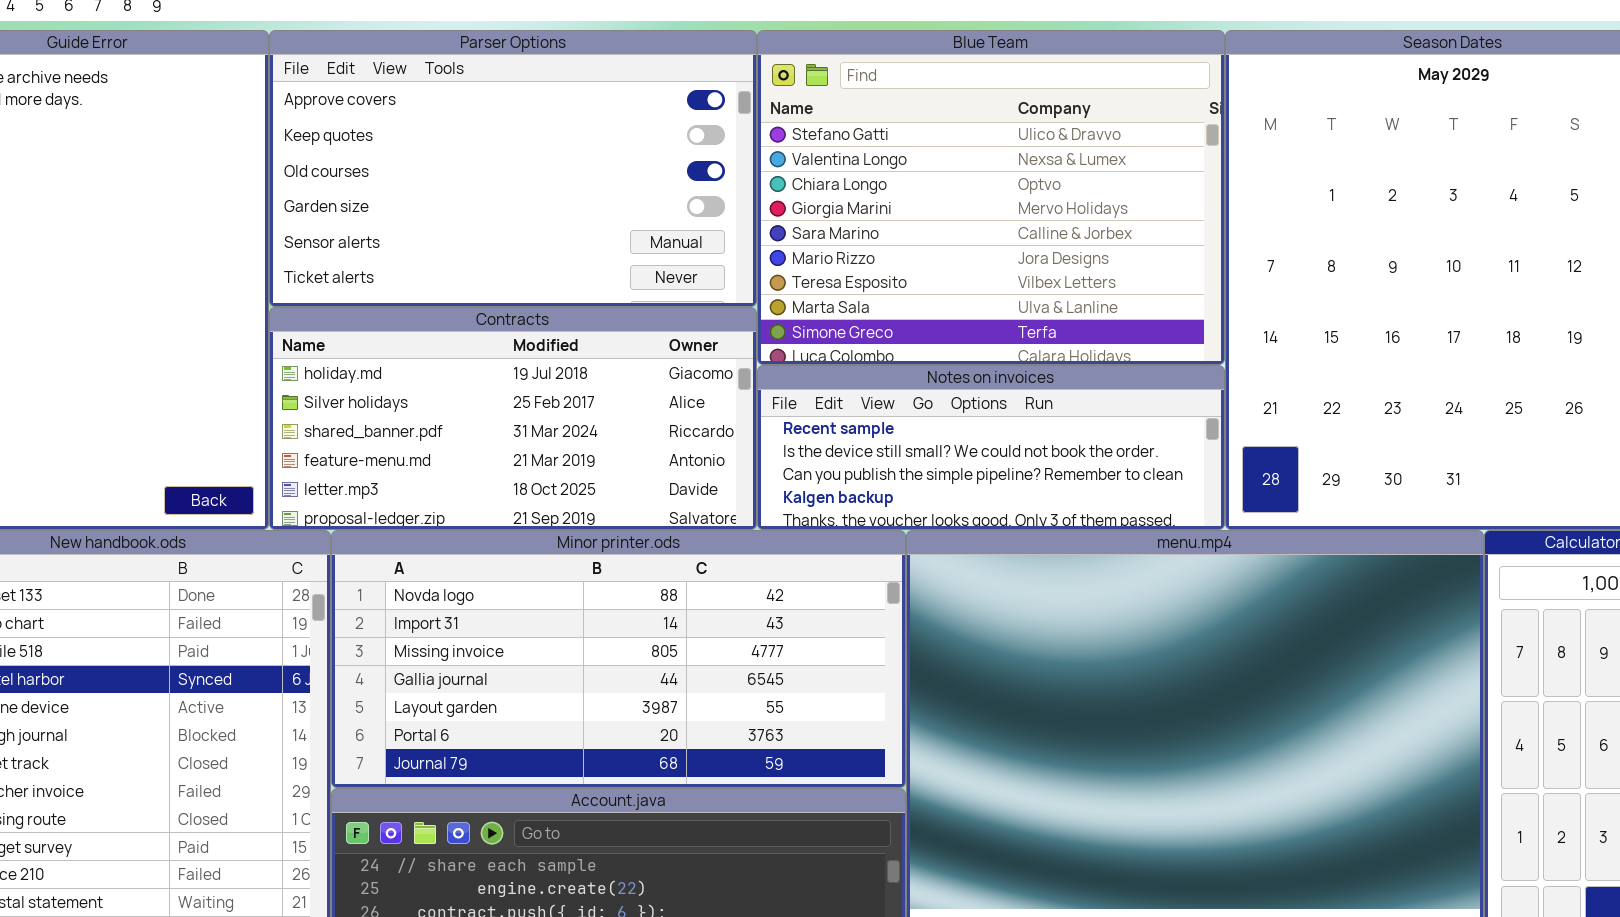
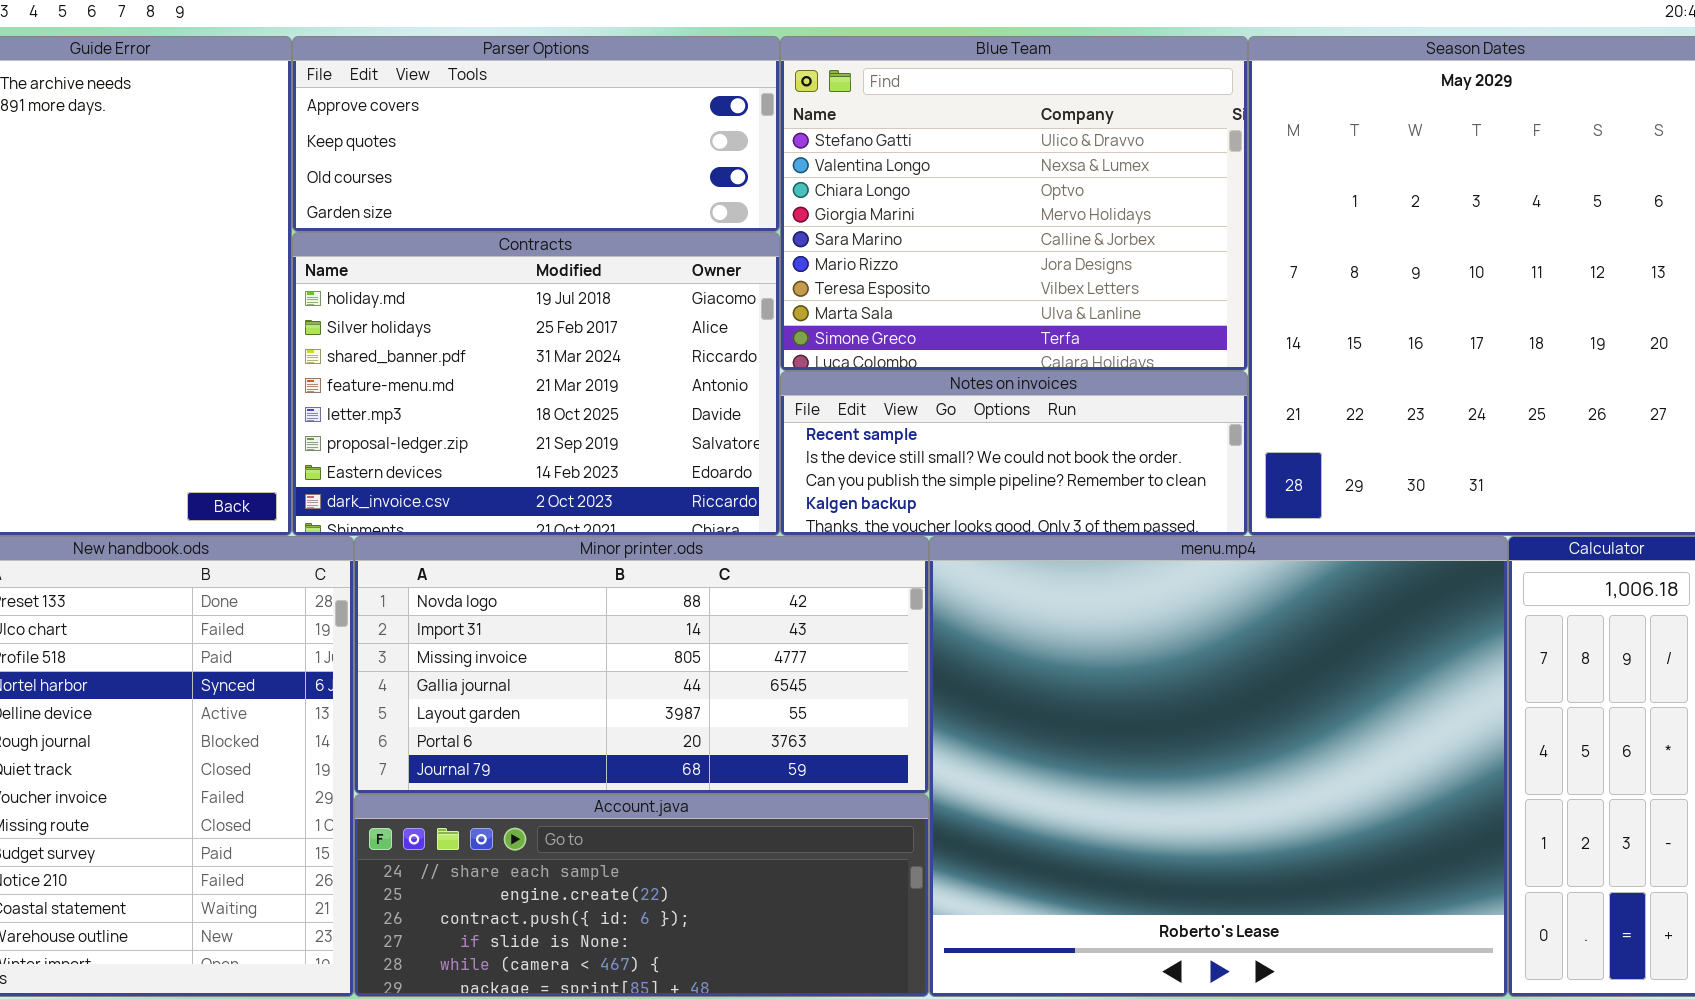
Parser Options: [269,30,757,307] -> [292,36,780,232], resized
Contracts: [269,307,757,530] -> [292,232,780,536], resized

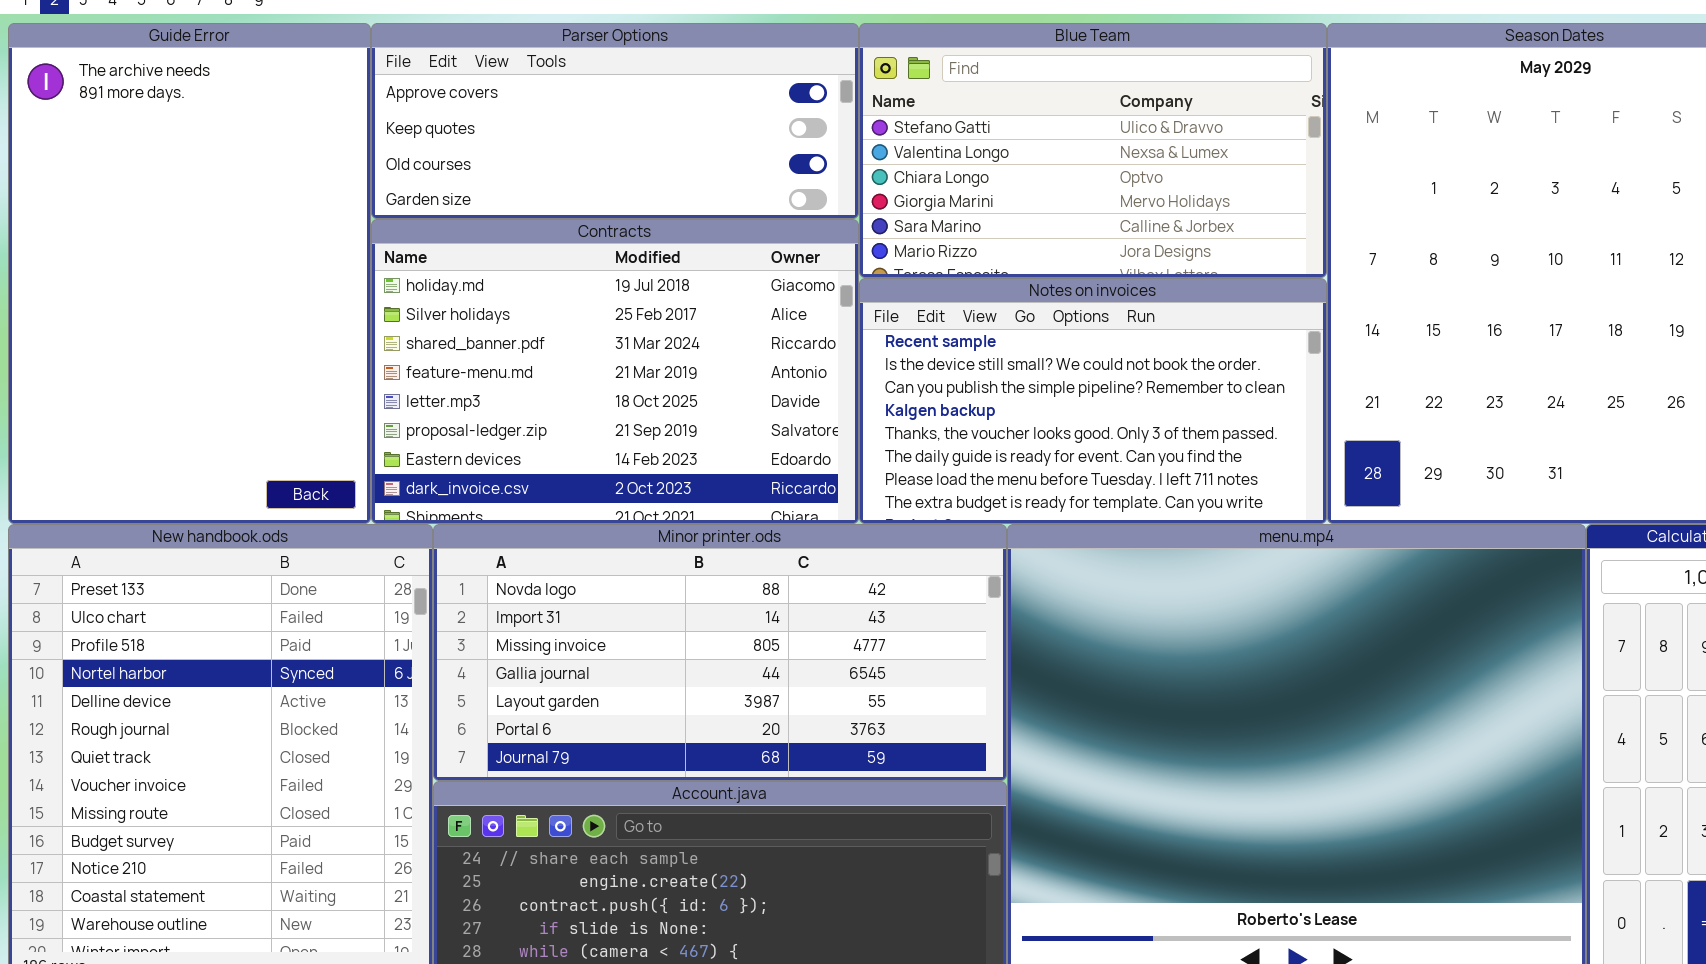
Blue Team: [780,36,1248,371] -> [859,23,1327,278], resized
Notes on invoices: [780,371,1248,536] -> [859,278,1327,524], resized

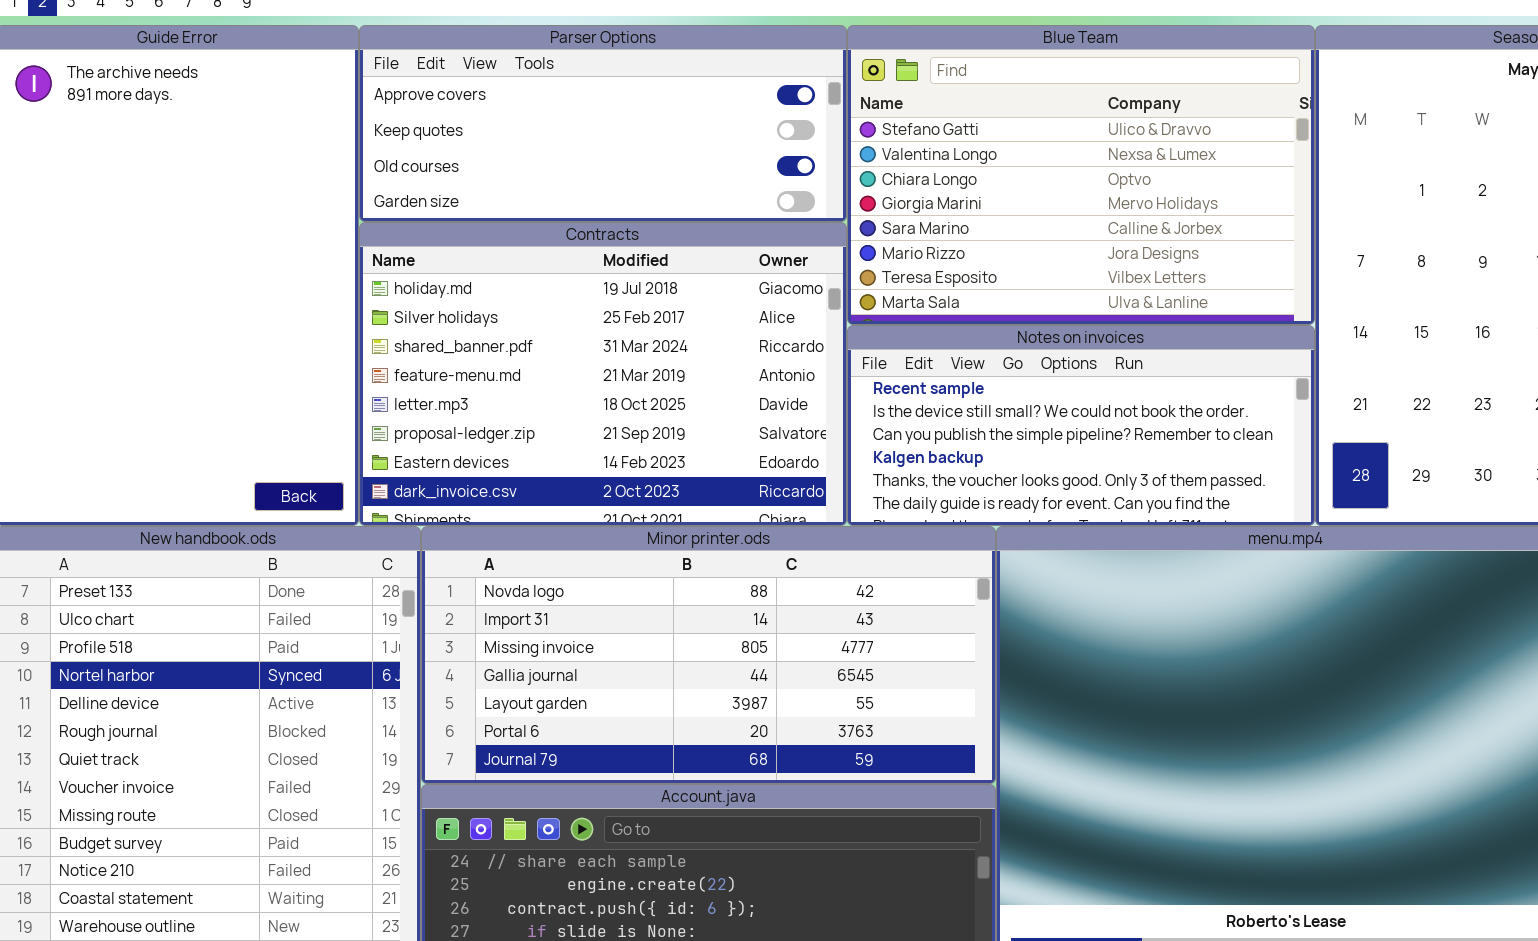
Blue Team: [859,23,1327,278] -> [847,25,1315,325], resized
Notes on invoices: [859,278,1327,524] -> [847,325,1315,526], resized

